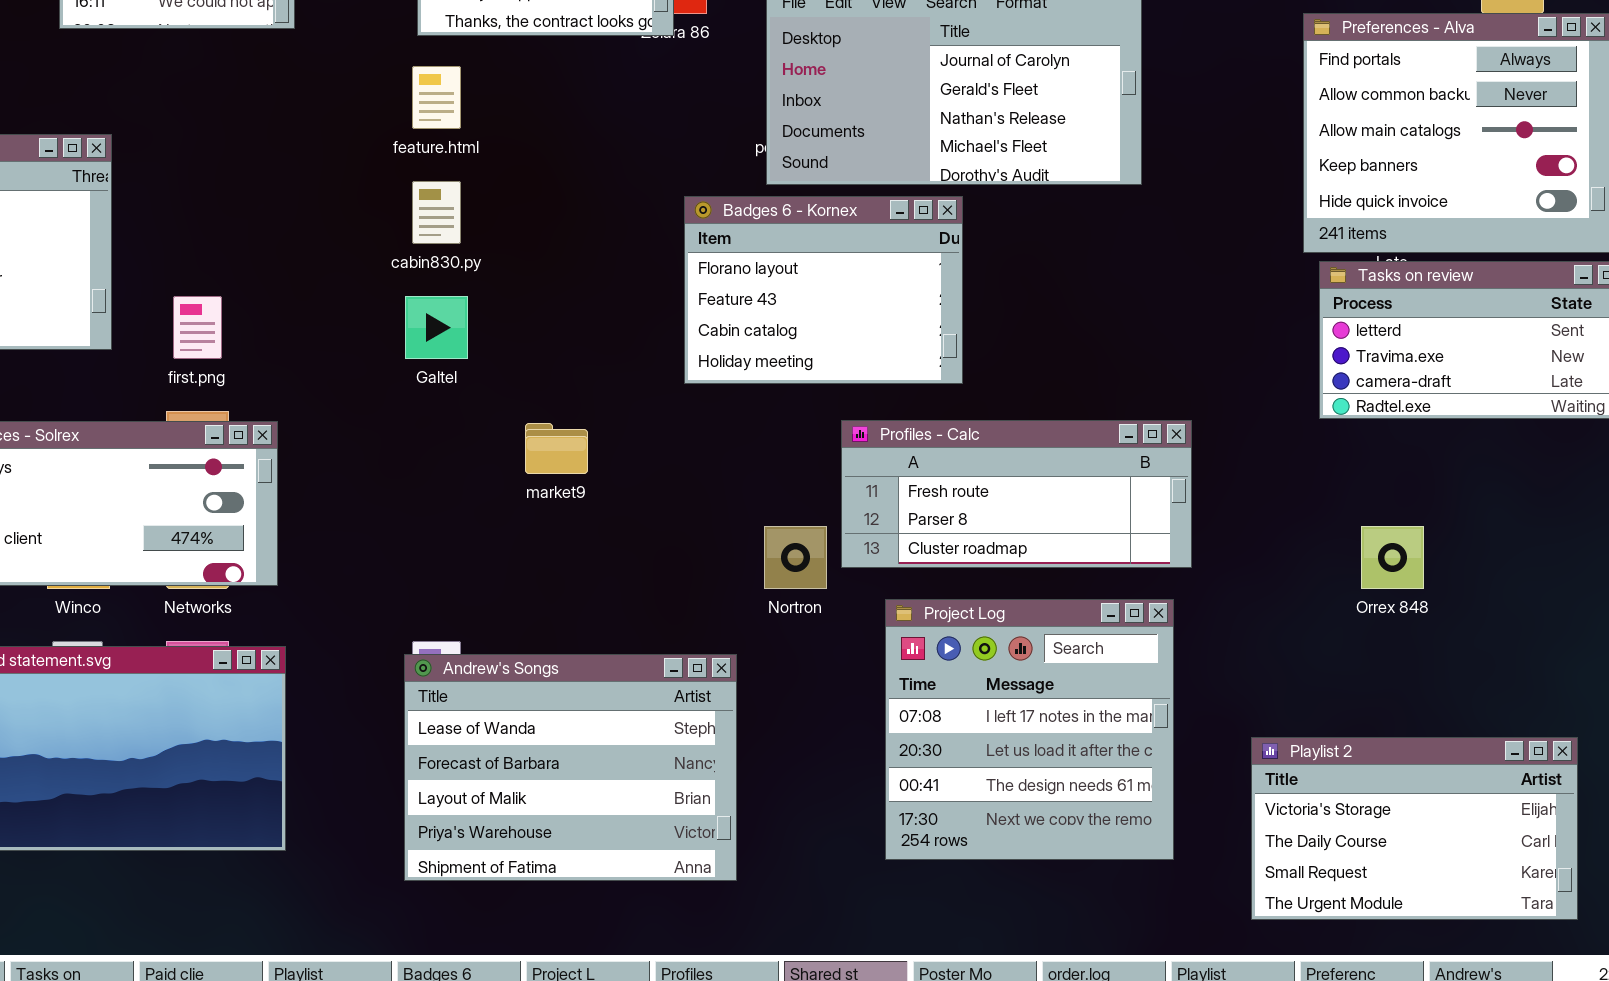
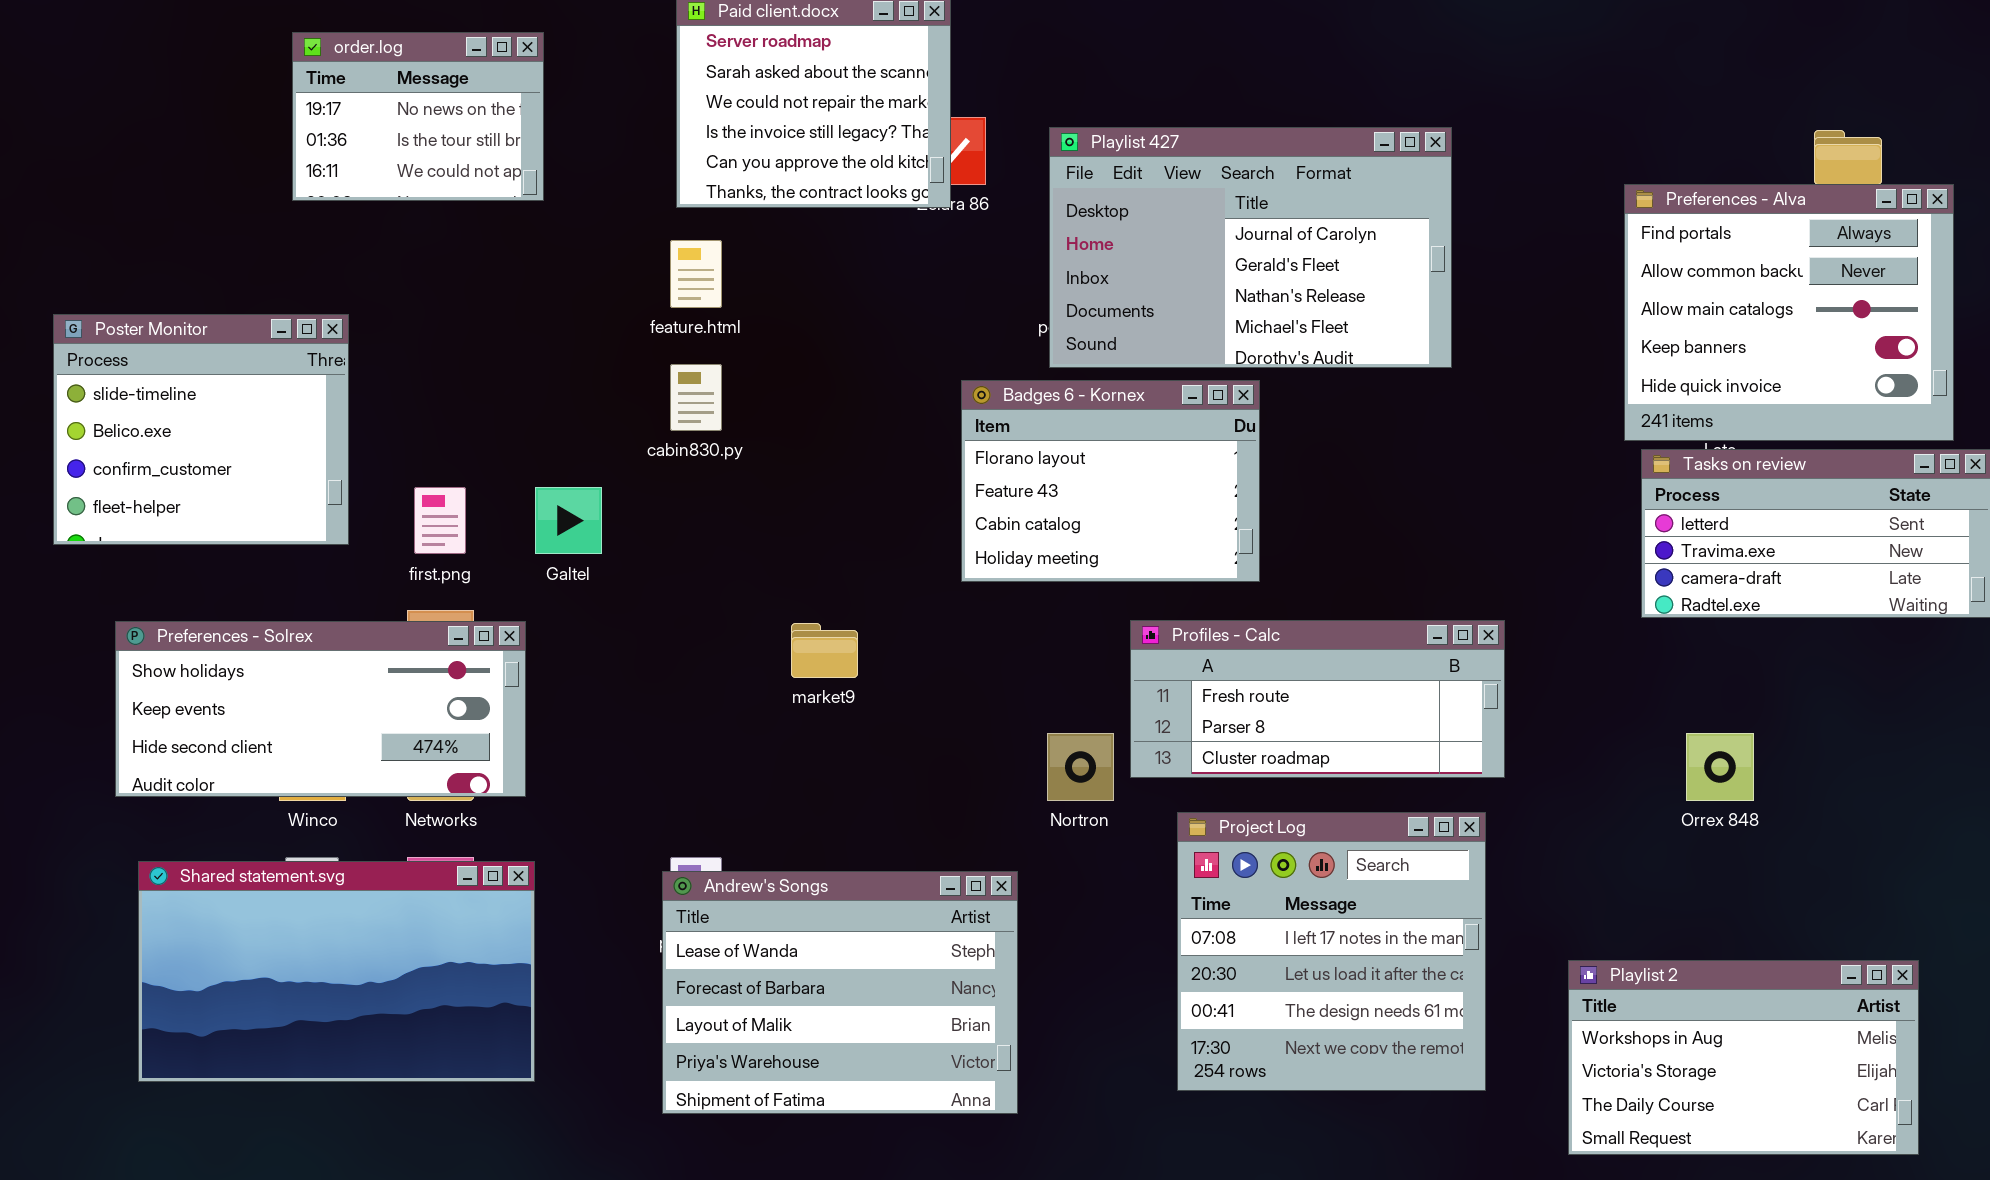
Galtel: [405,296,468,359] -> [535,487,602,554], moved
Playlist 2: [1251,737,1578,920] -> [1568,960,1919,1155], scrolled up 1 row

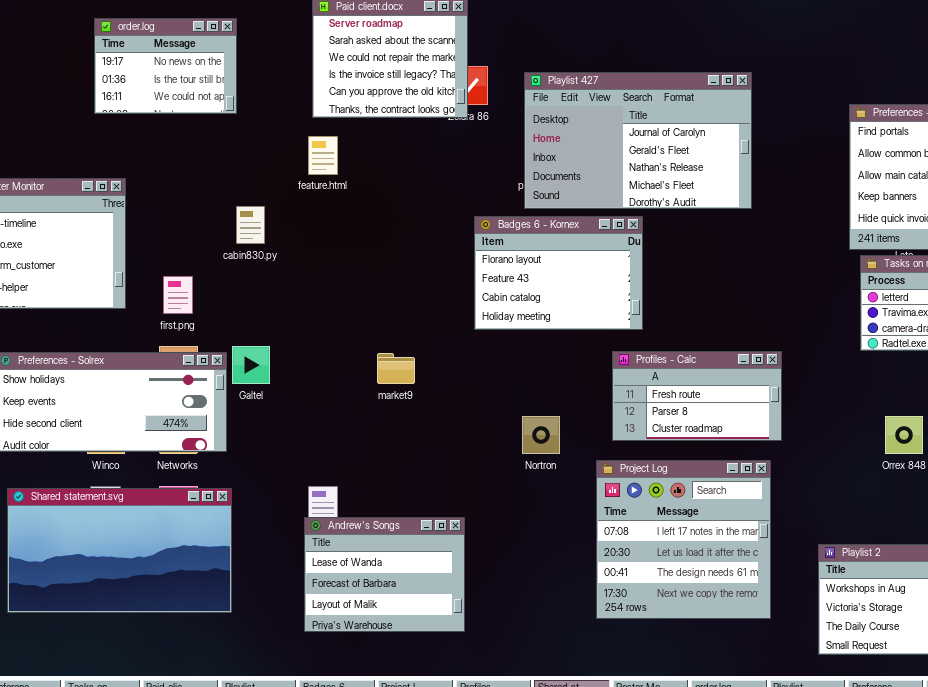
cabin830.py: [670,364,722,431] -> [236,206,265,244], moved
Galtel: [535,487,602,554] -> [232,346,270,384], moved
Profiles - Calc: [1130,620,1505,778] -> [612,351,782,441], resized
Andrew's Songs: [662,871,1018,1114] -> [304,517,465,632], resized

